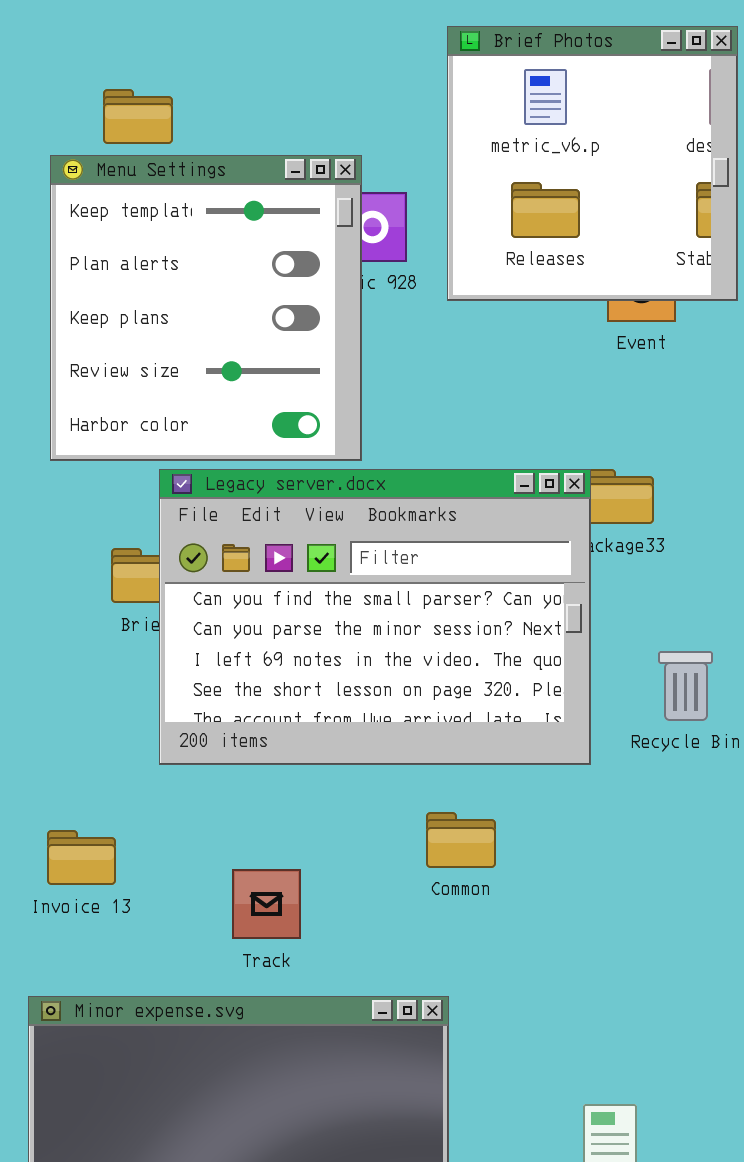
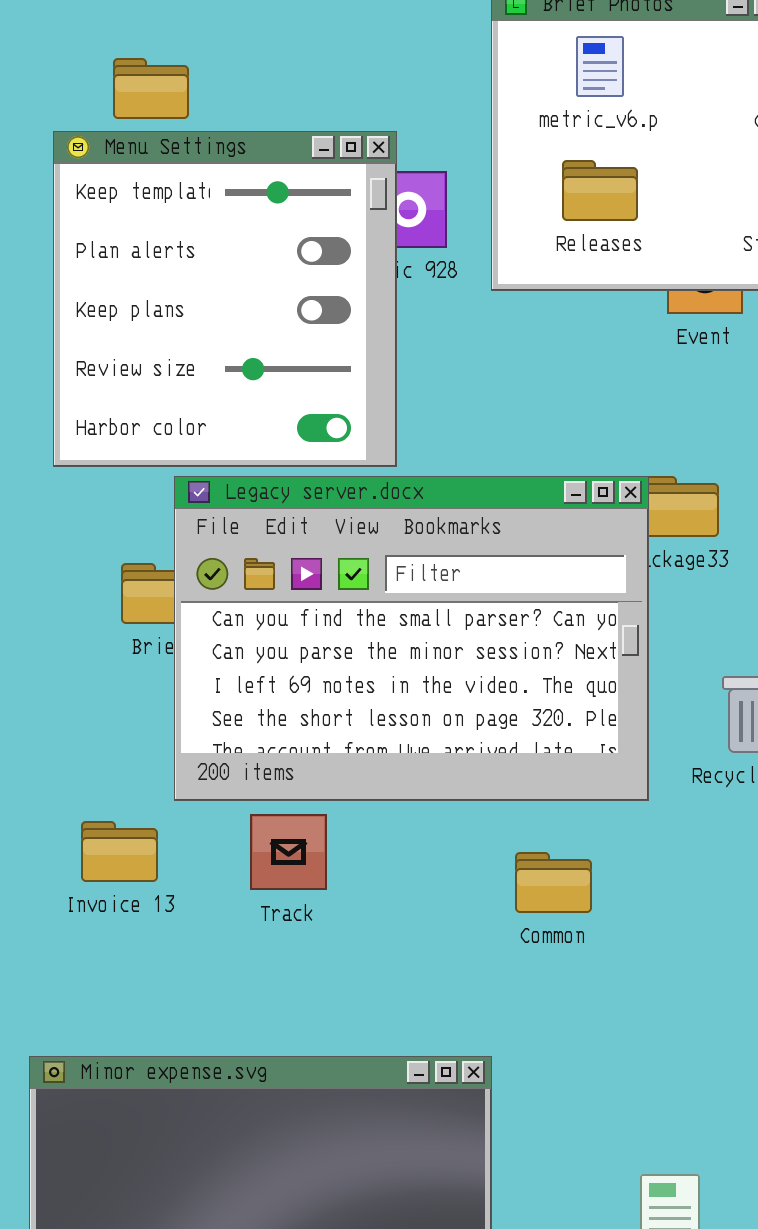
Common: [426,812,496,868] -> [515,852,592,913], moved
Invoice 13: [47,830,116,885] -> [81,821,158,882], moved
Track: [232,869,301,939] -> [250,814,327,890], moved

